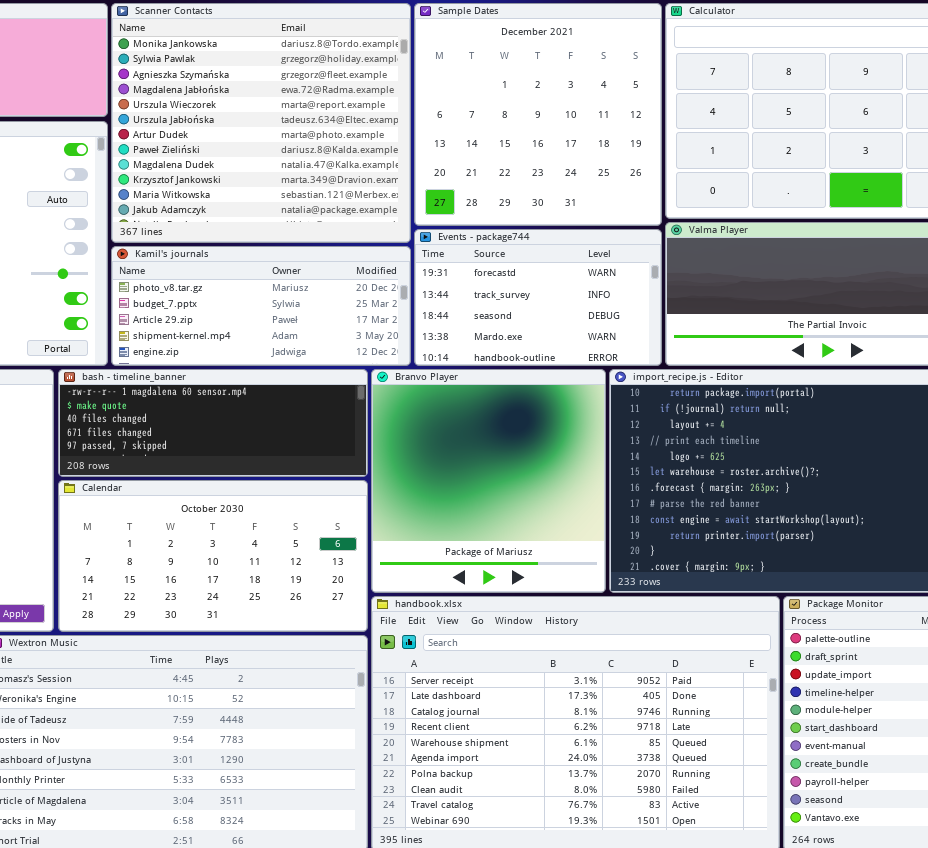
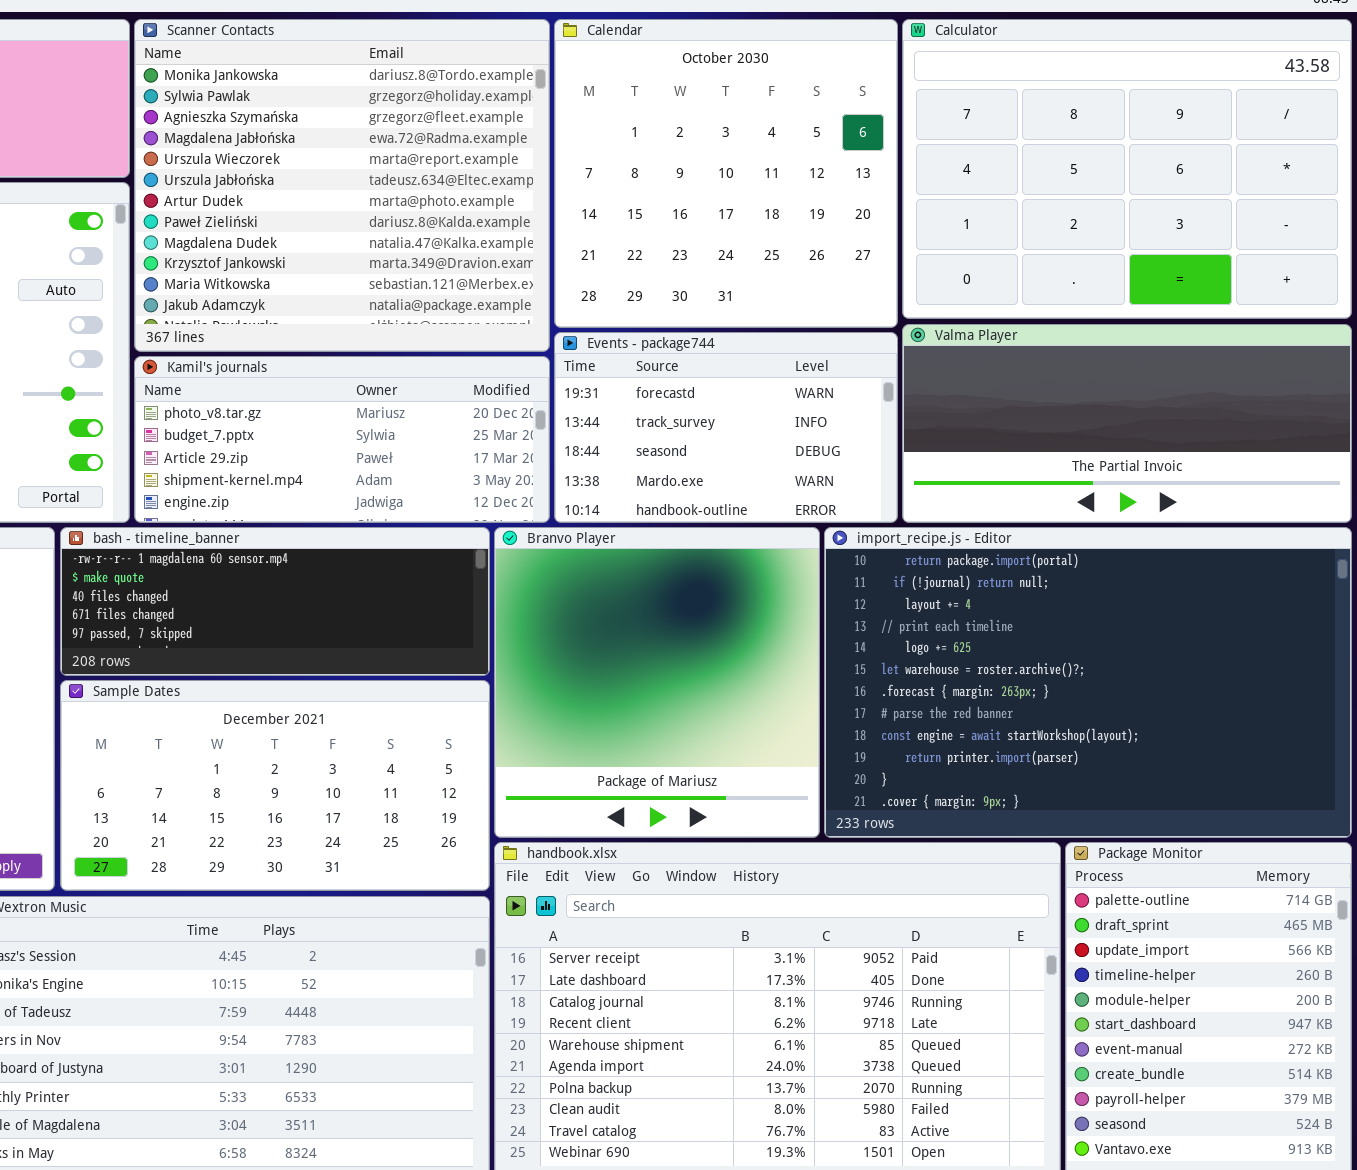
Sample Dates: [414,3,662,226] -> [60,680,490,891], moved, resized
Calendar: [58,480,368,632] -> [554,19,898,328], moved, resized

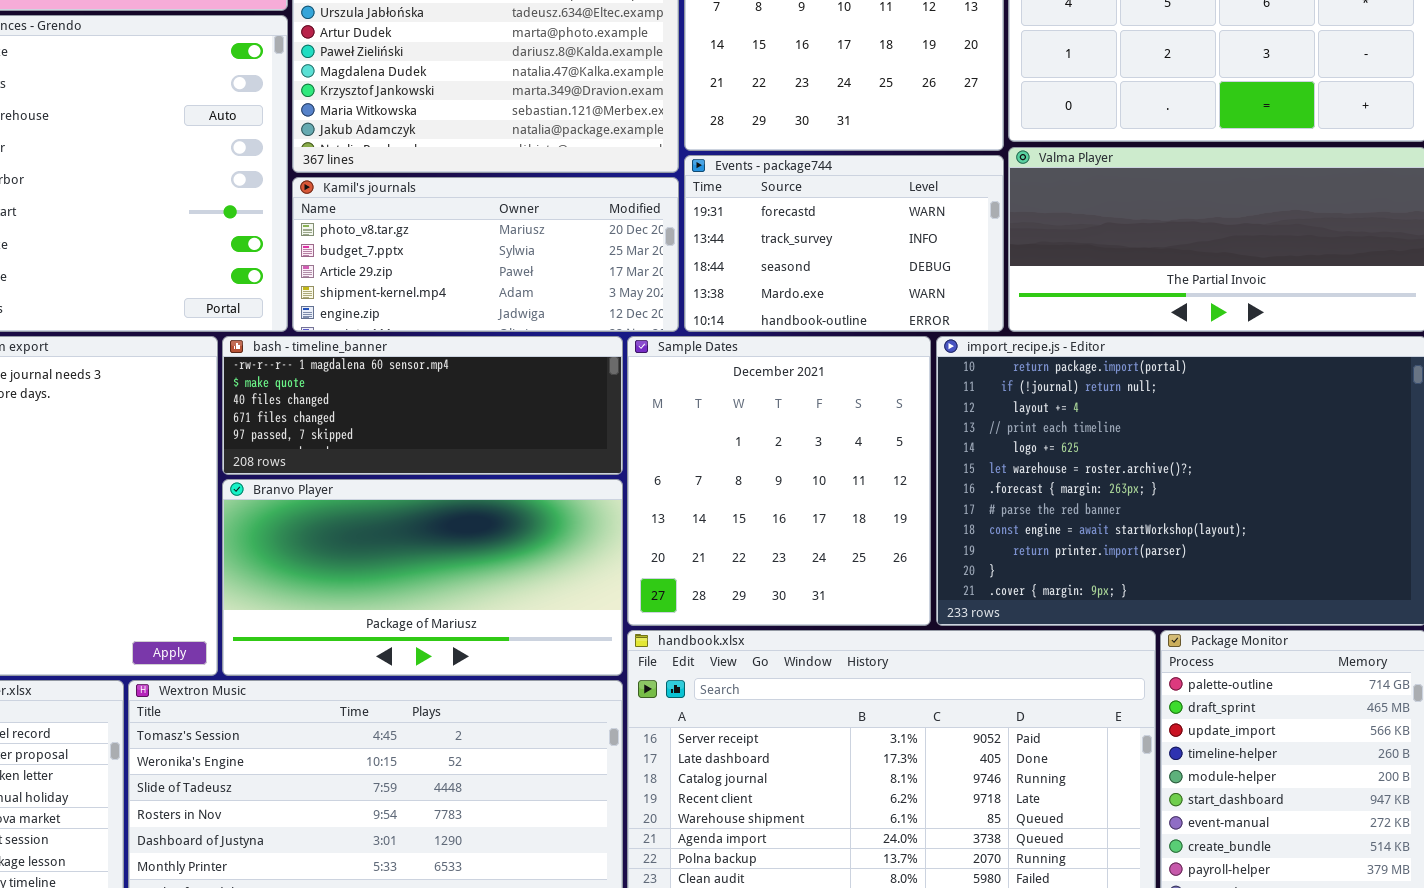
Branvo Player: [494,527,820,838] -> [222,479,623,676], moved, resized
Sample Dates: [60,680,490,891] -> [627,336,931,626], moved, resized

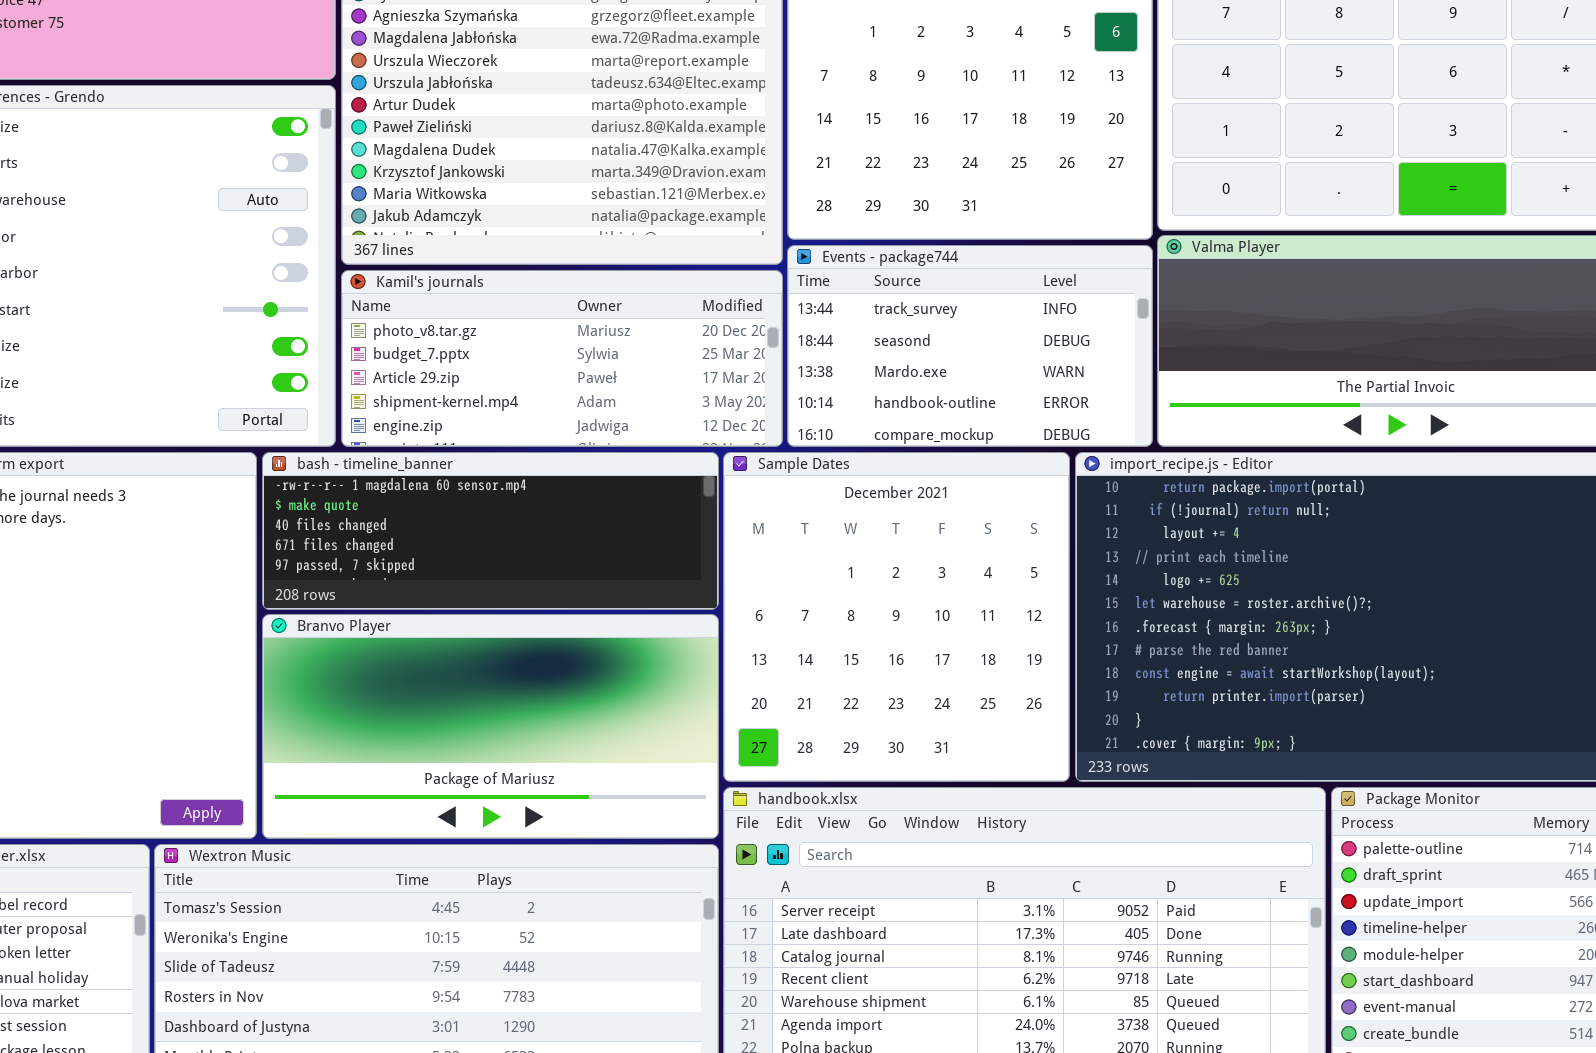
Events - package744: [684,155,1004,332] -> [787,245,1153,447], scrolled down 1 row

